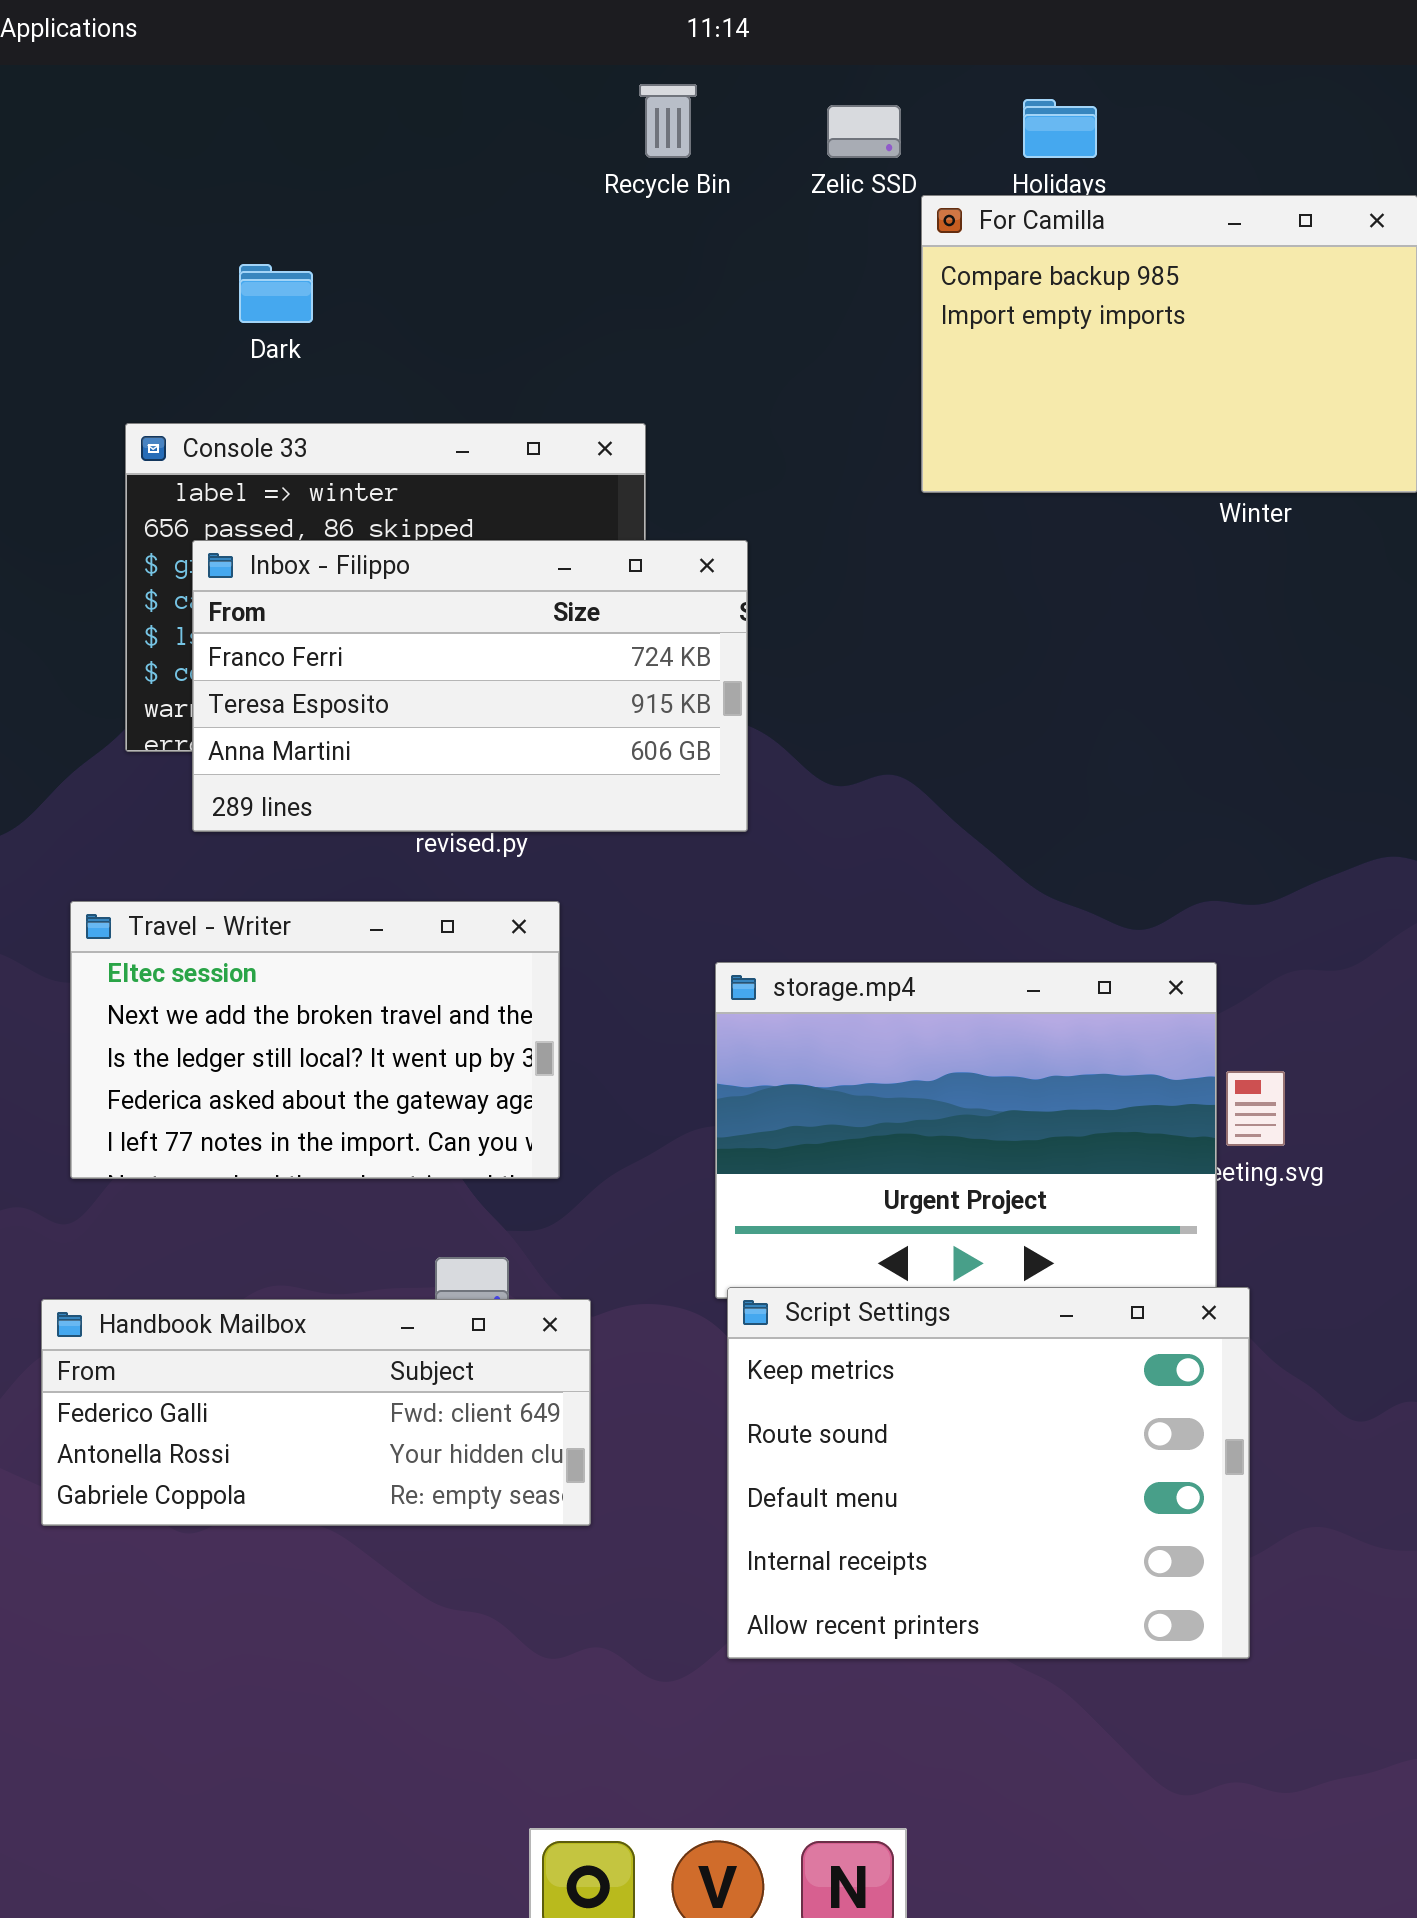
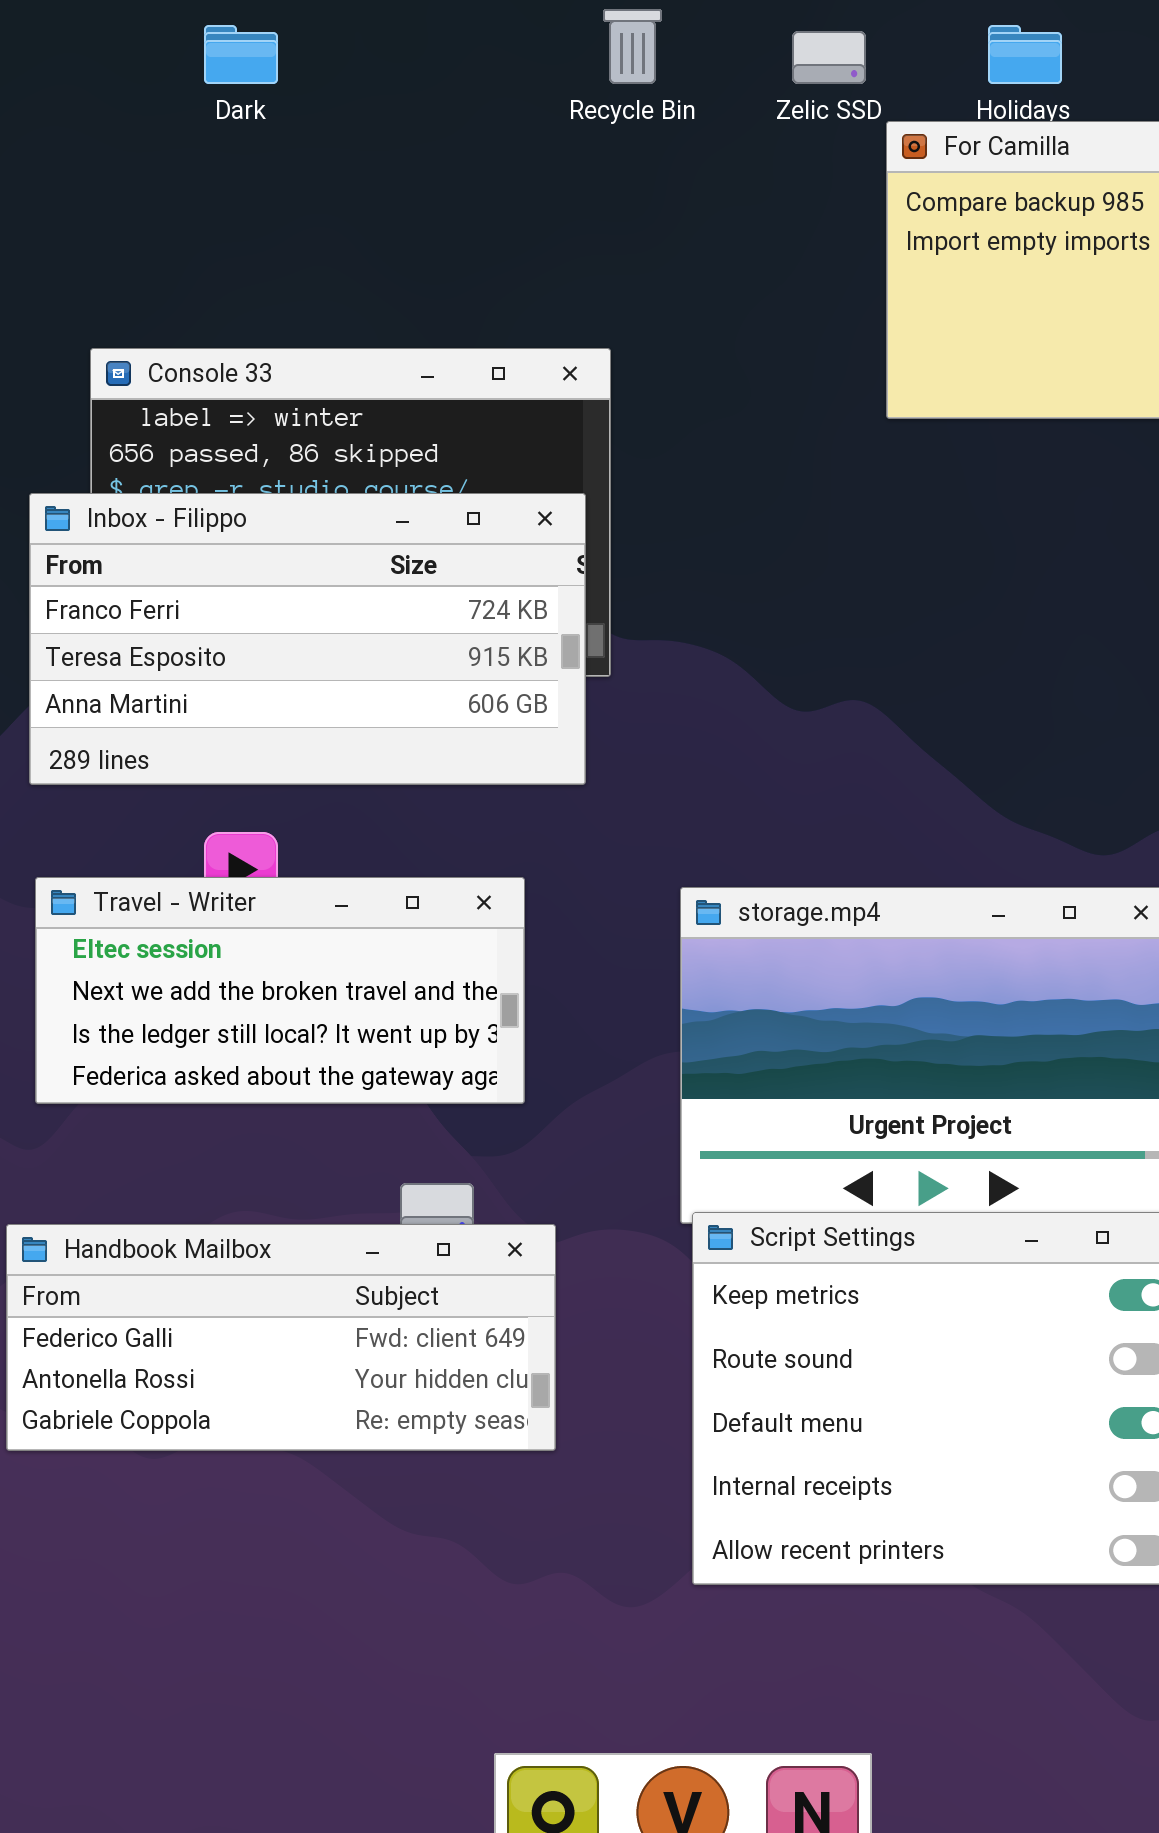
Dark: [239,264,313,323] -> [204,25,278,84], moved
Inbox - Filippo: [192,540,748,832] -> [29,493,586,785], moved
Travel - Writer: [70,901,560,1179] -> [35,877,525,1104], resized

